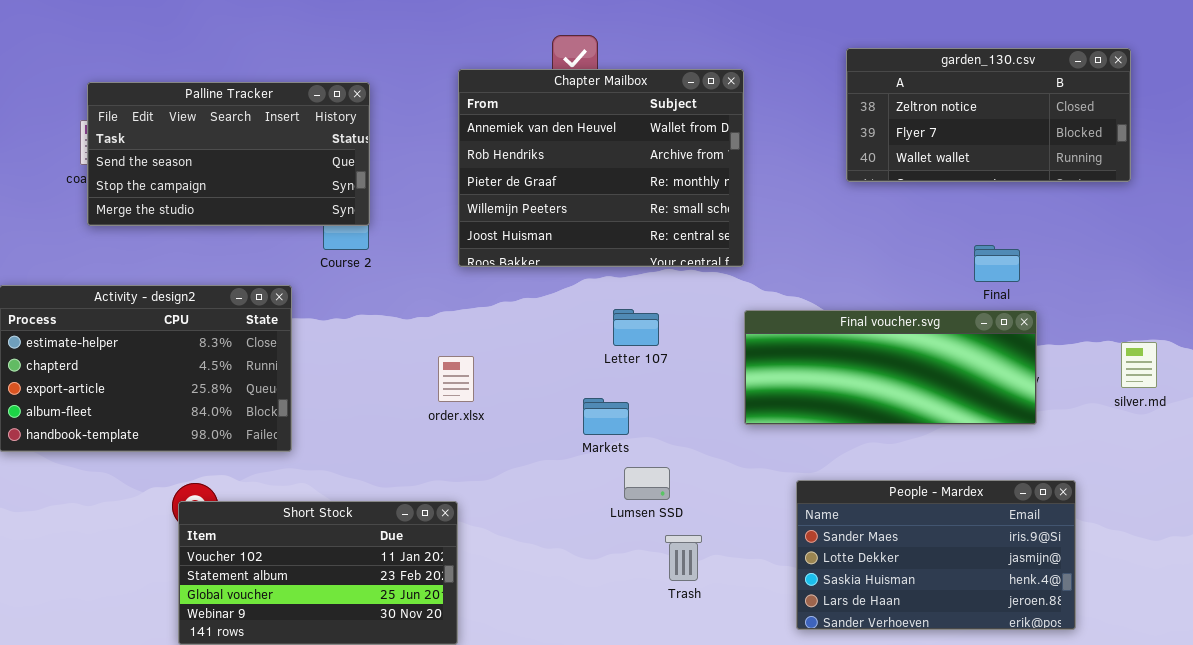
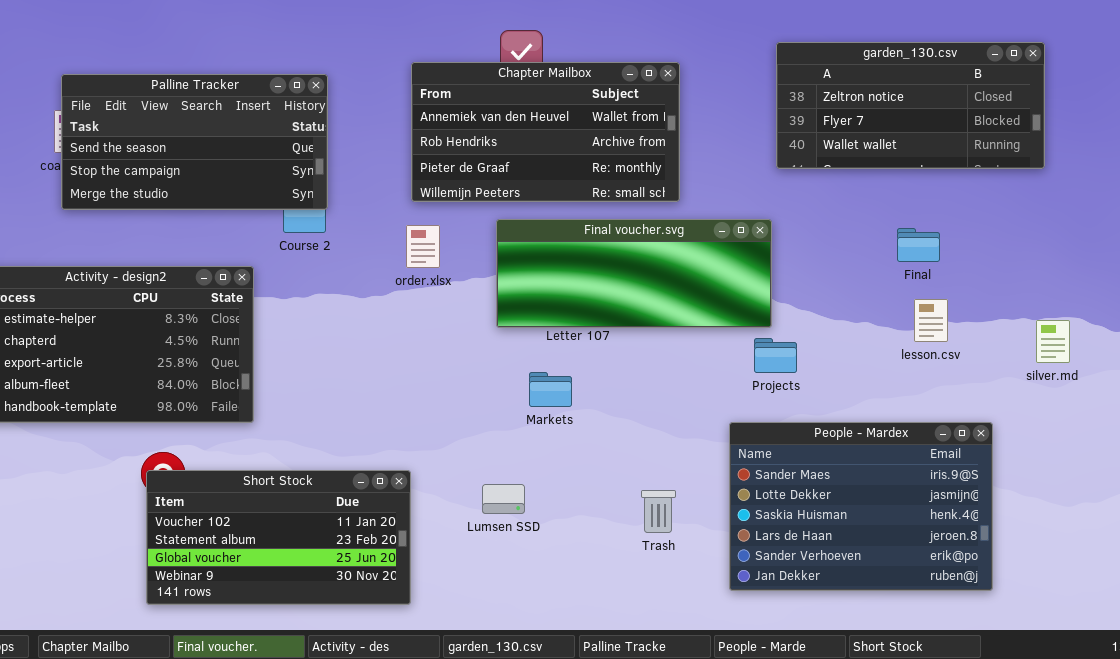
Chapter Mailbox: [458,69,744,267] -> [411,62,680,202], resized
Final voucher.svg: [744,310,1037,425] -> [496,219,772,328], moved
order.xlsx: [438,356,474,402] -> [406,225,440,268], moved
Lumsen SSD: [624,467,670,500] -> [482,484,525,514], moved
People - Mardex: [796,480,1076,630] -> [729,422,993,591], resized
Trash: [665,535,702,581] -> [641,490,676,533], moved

